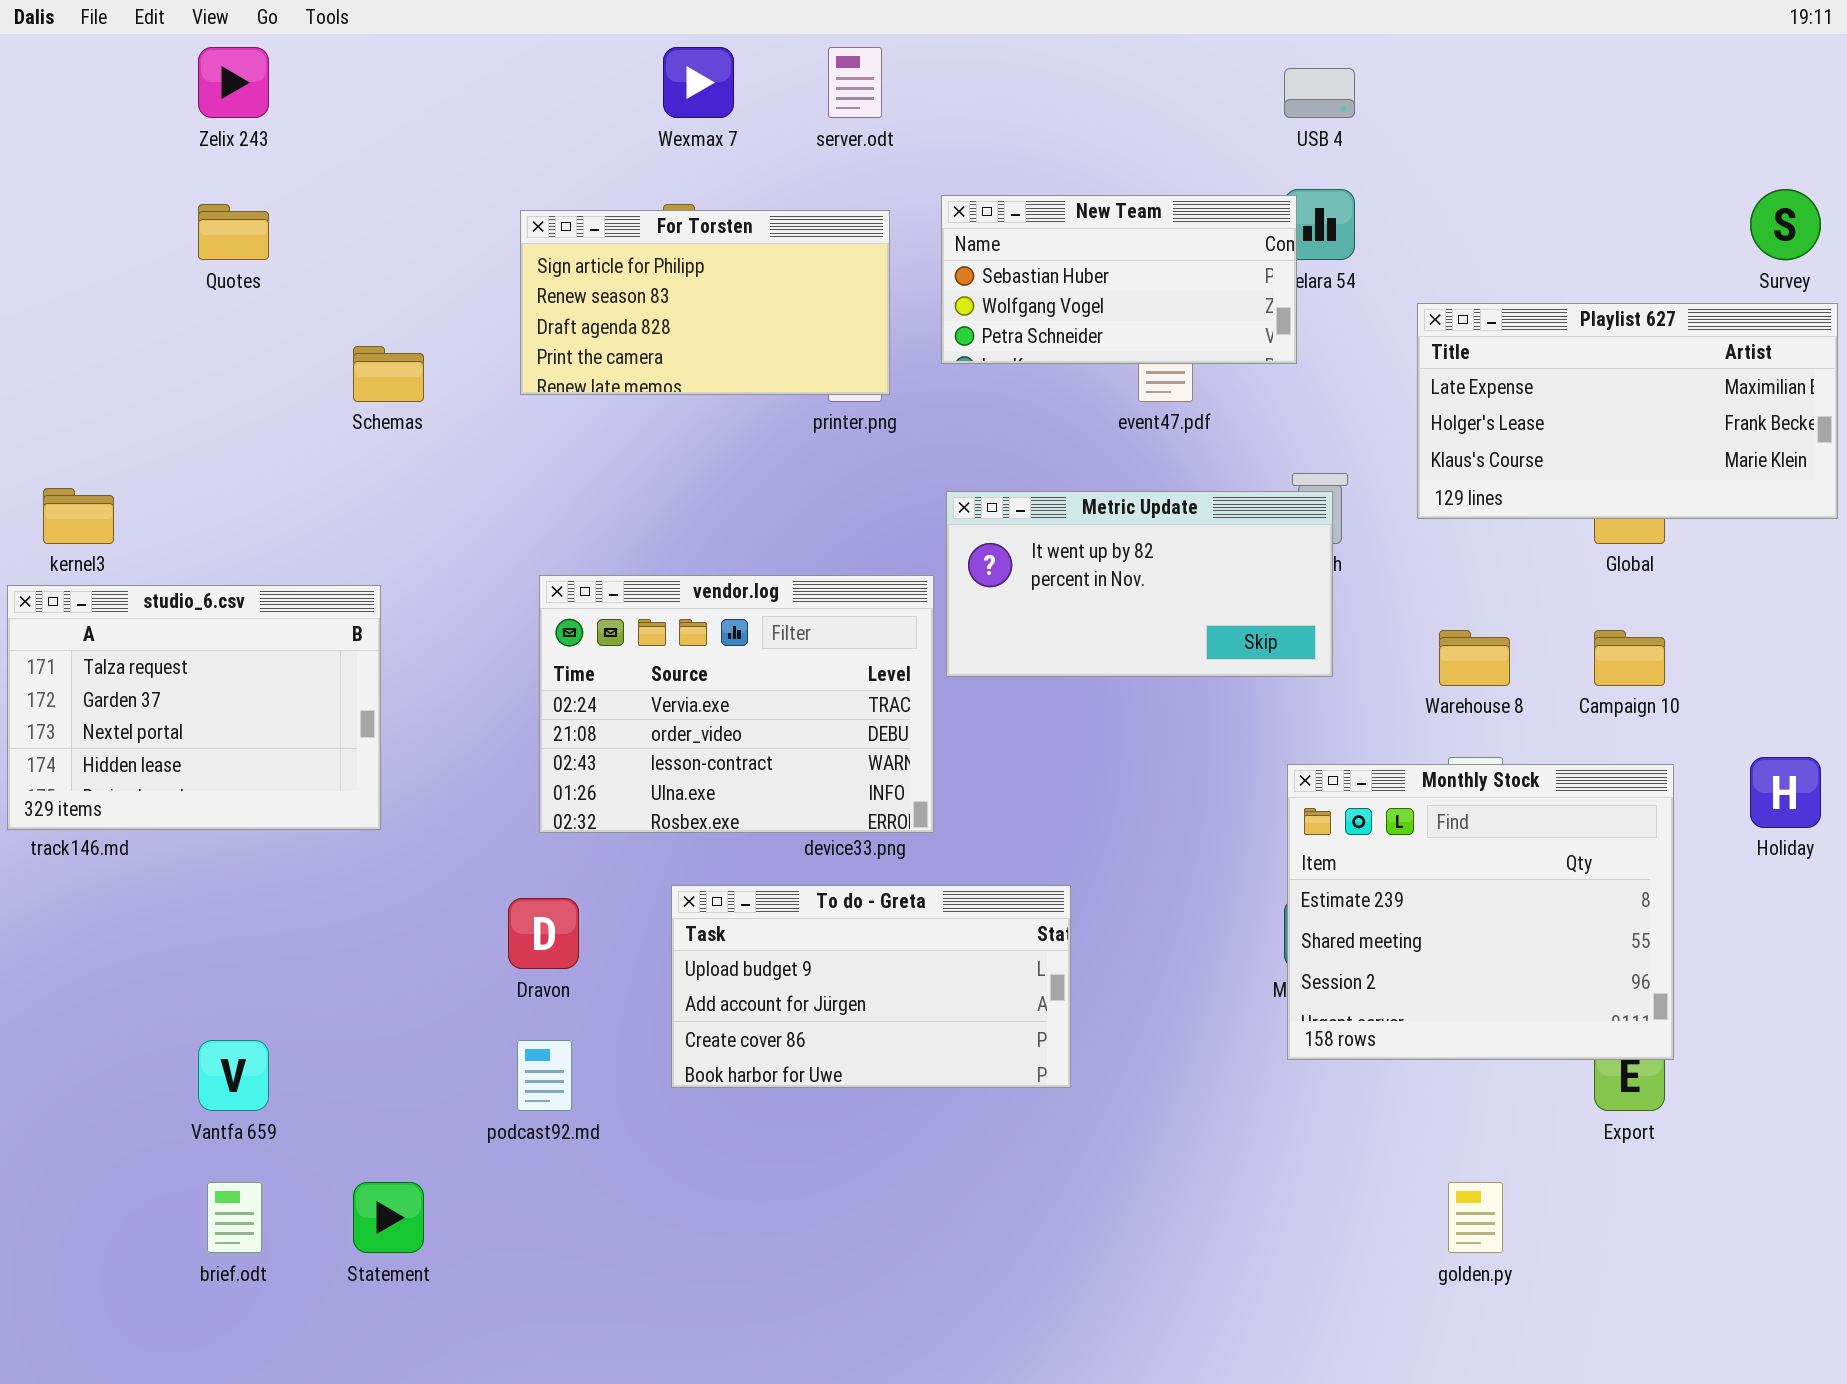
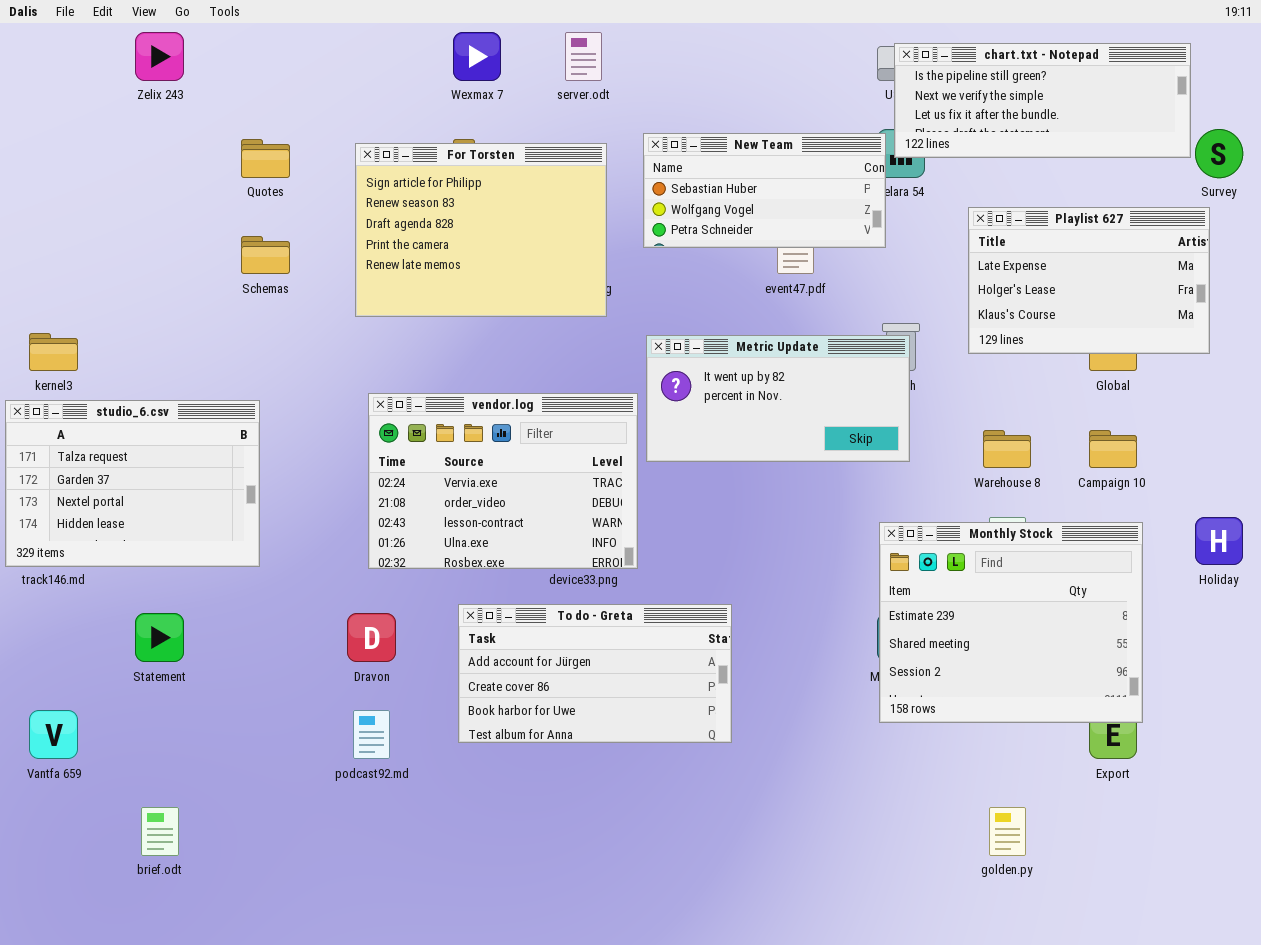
chart.txt - Notepad: none -> [894,43,1191,158], opened
Quotes: [198,204,269,260] -> [241,139,290,178], moved
For Torsten: [520,210,890,395] -> [355,143,607,317], resized
Playlist 627: [1417,303,1838,519] -> [968,207,1210,354], resized
To do - Greta: [671,885,1071,1088] -> [458,604,732,743], scrolled down 1 row
Vantfa 659: [198,1040,269,1111] -> [29,710,78,759], moved
Statement: [353,1182,424,1253] -> [135,613,184,662], moved

